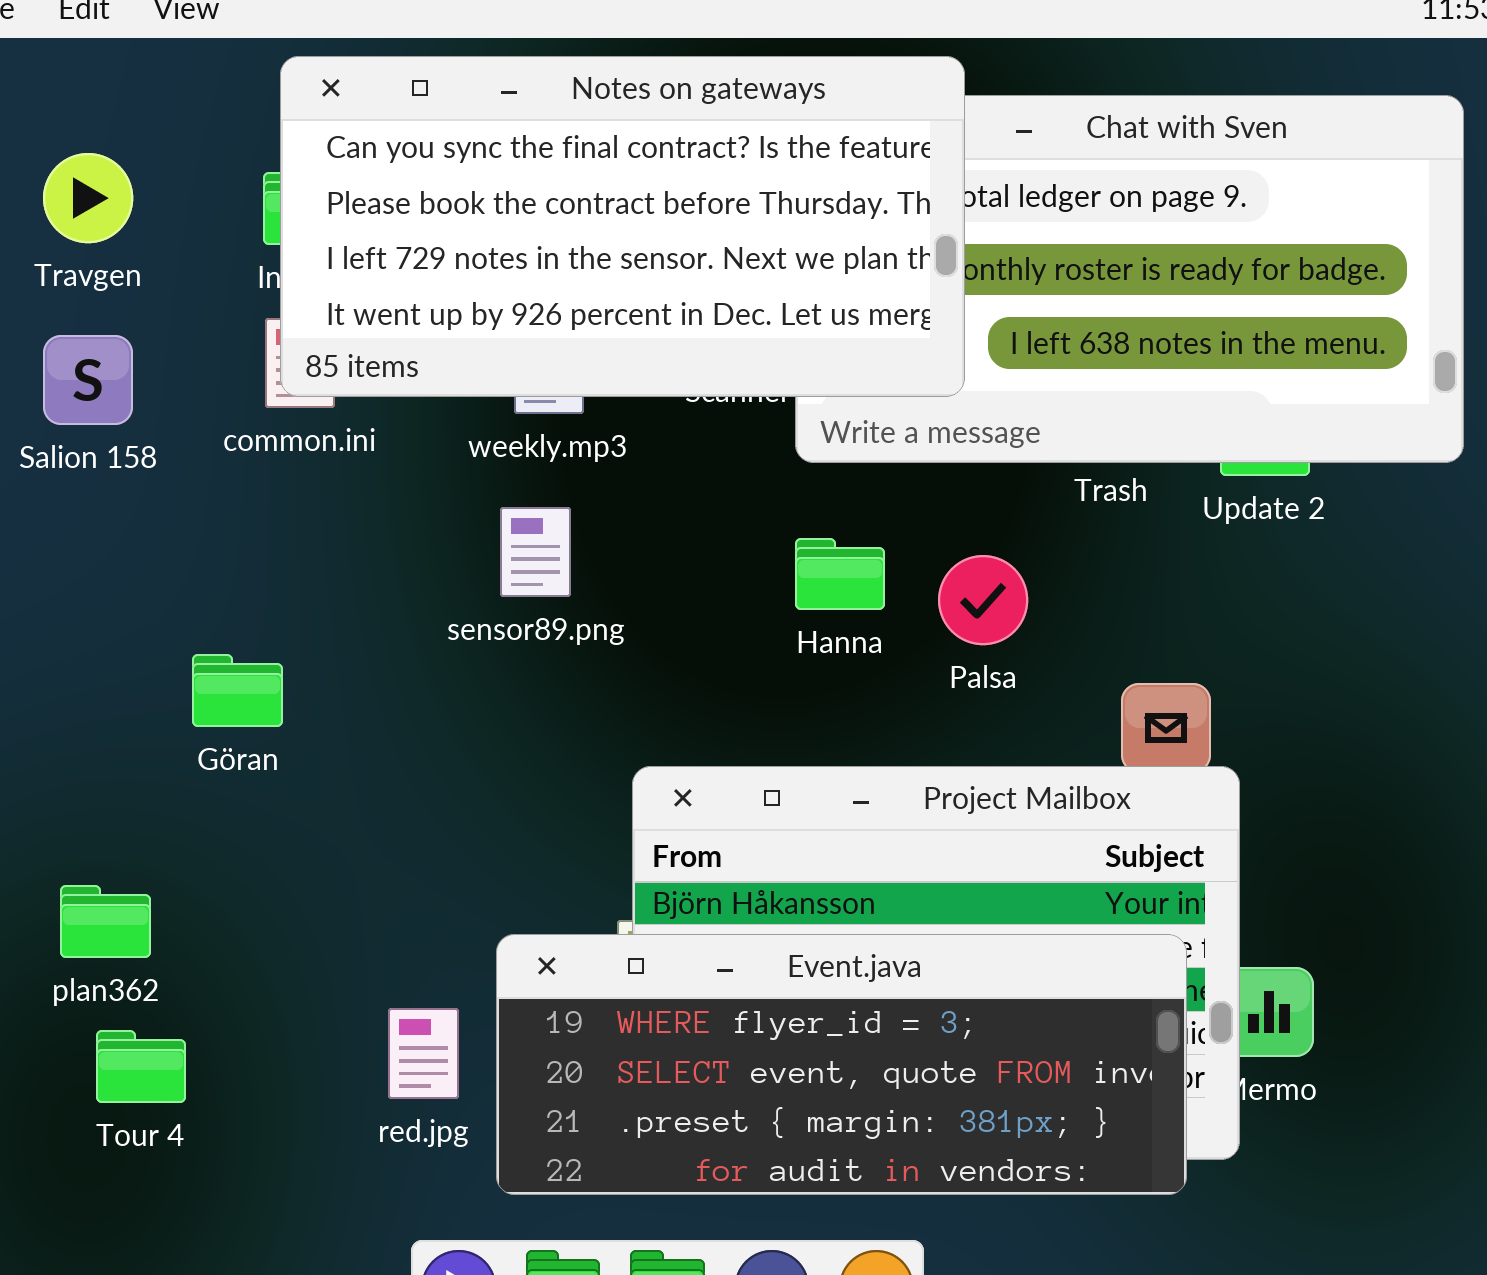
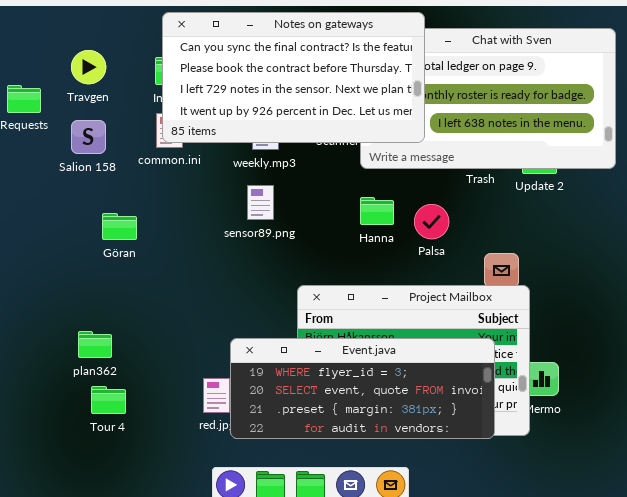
Göran: [192,654,283,727] -> [102,213,137,240], moved
Event.java: [496,934,1187,1195] -> [230,338,495,439], moved

